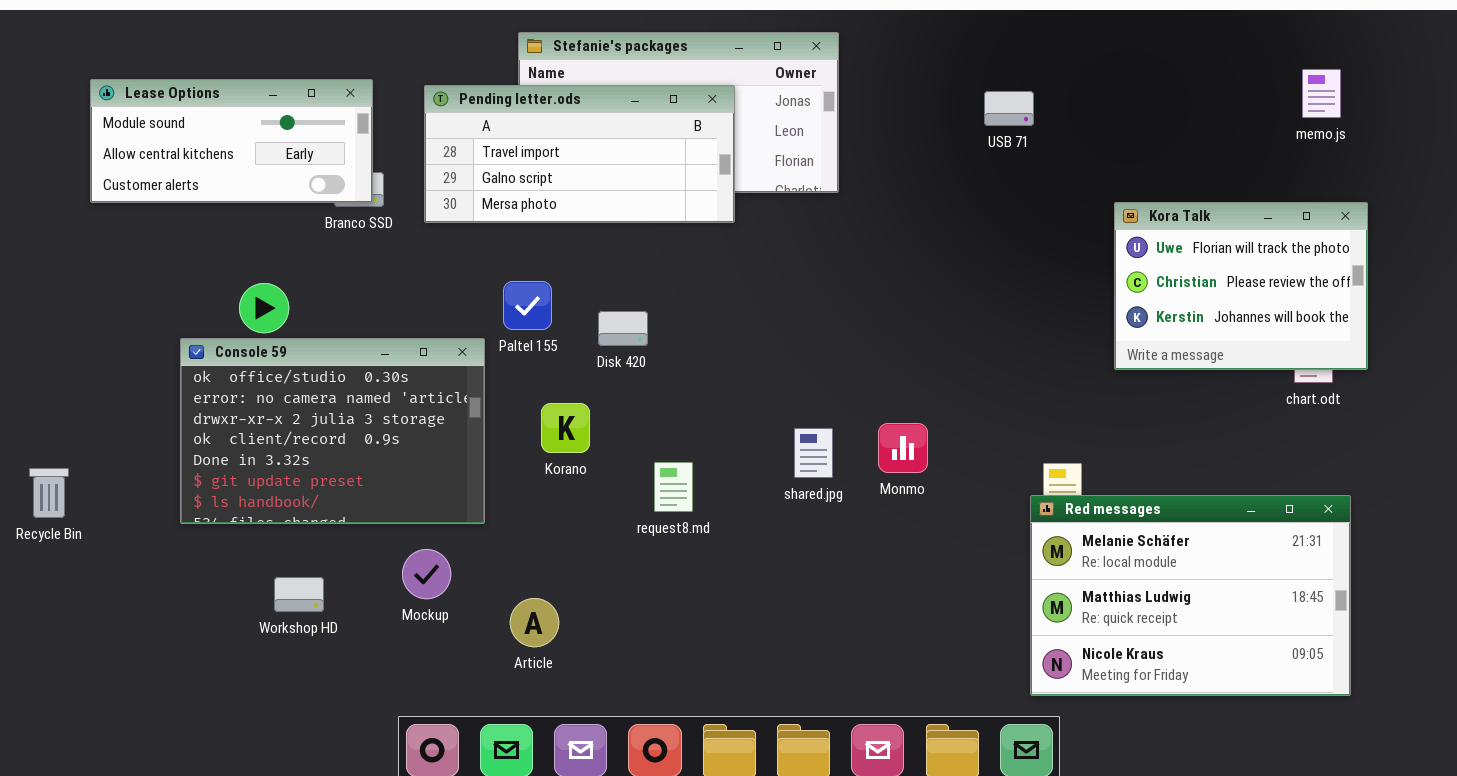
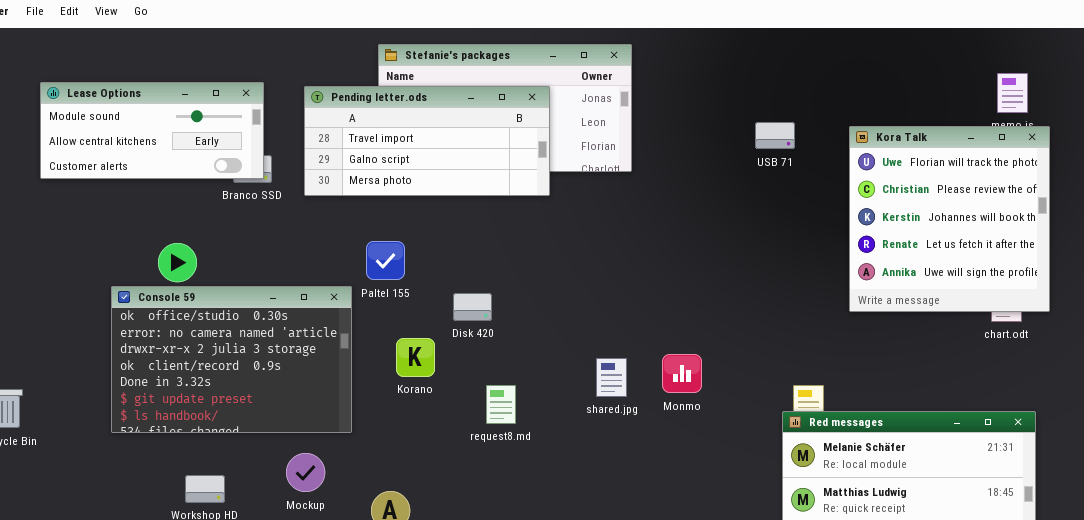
USB 71: [984,91,1034,126] -> [755,122,795,149], moved
Kora Talk: [1114,202,1368,370] -> [849,126,1050,312], resized
Disk 420: [598,311,648,346] -> [453,293,492,321], moved

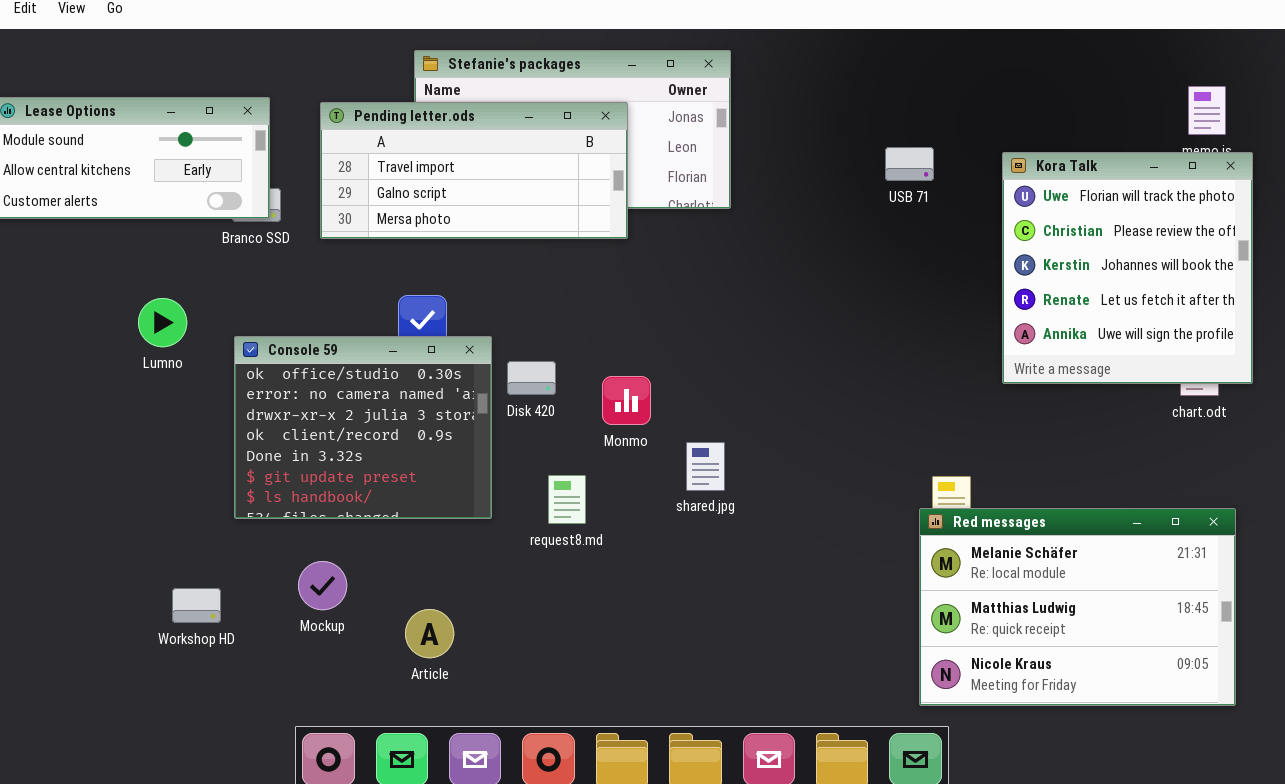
Console 59: [111,286,352,433] -> [234,336,492,519], moved, resized
Monmo: [662,354,702,393] -> [602,376,651,425], moved

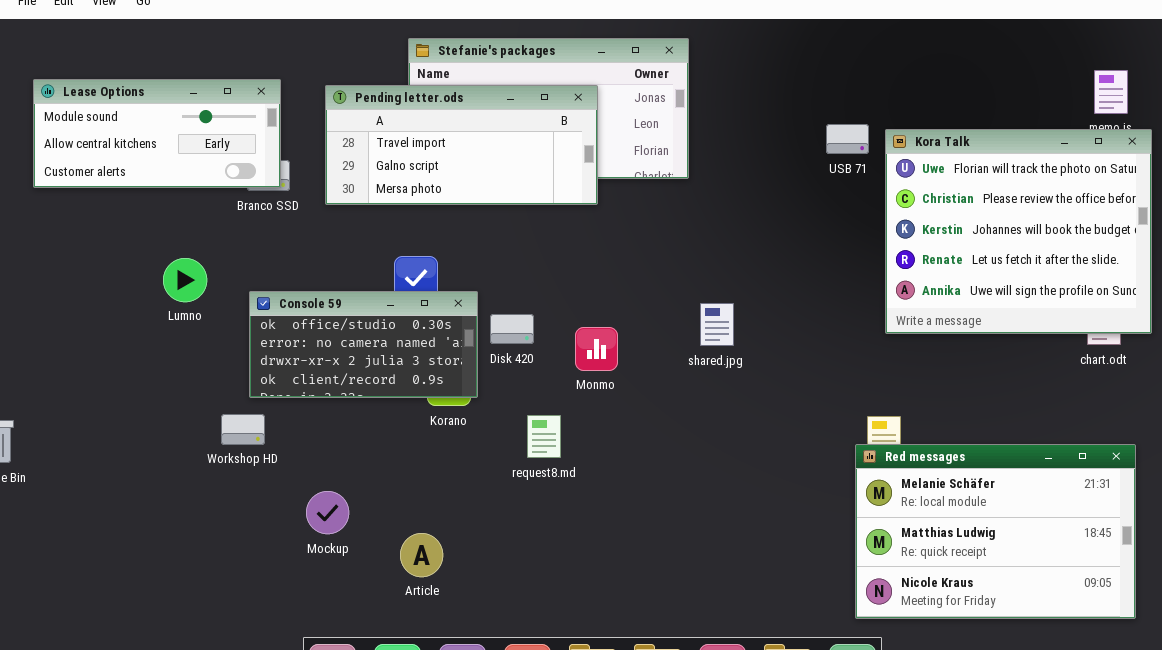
Kora Talk: [1002,152,1253,384] -> [885,129,1152,334], resized
Console 59: [234,336,492,519] -> [249,291,478,398], resized
shared.jpg: [686,442,725,491] -> [700,303,734,346], moved
Workshop HD: [172,588,221,623] -> [221,414,265,445], moved

